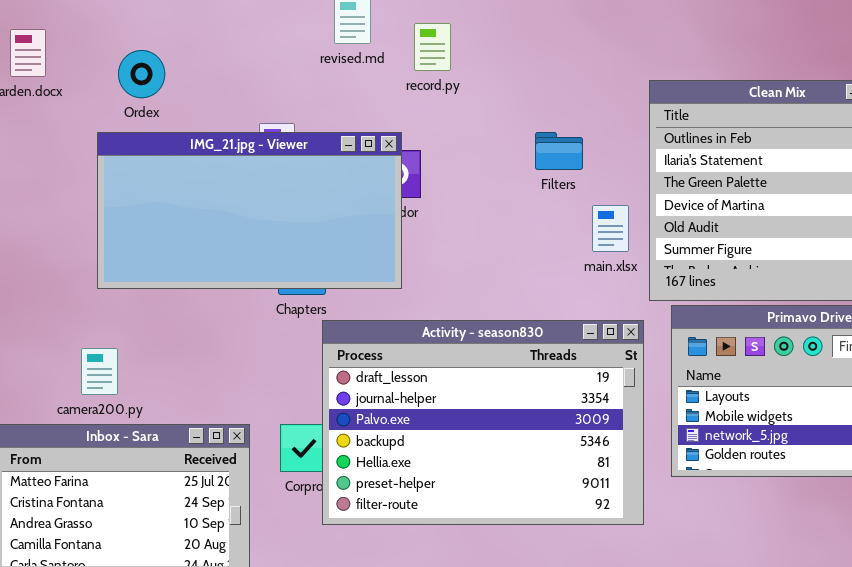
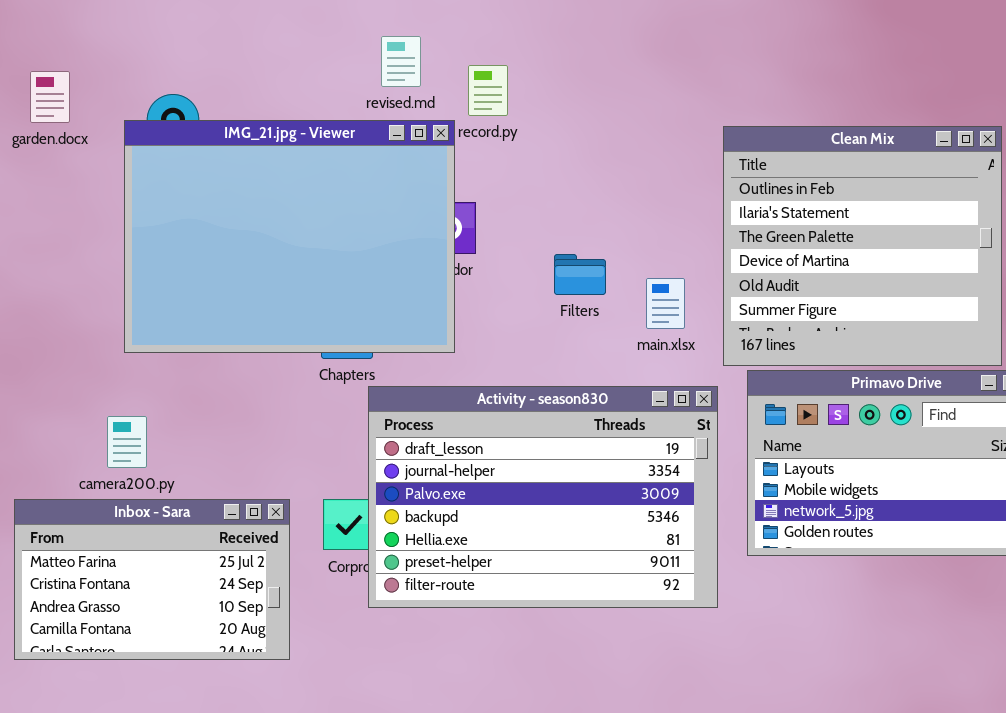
IMG_21.jpg - Viewer: [97,132,402,289] -> [124,120,455,353], resized
Filters: [535,132,583,170] -> [554,254,606,295], moved
main.xlsx: [592,205,629,252] -> [646,278,685,329], moved

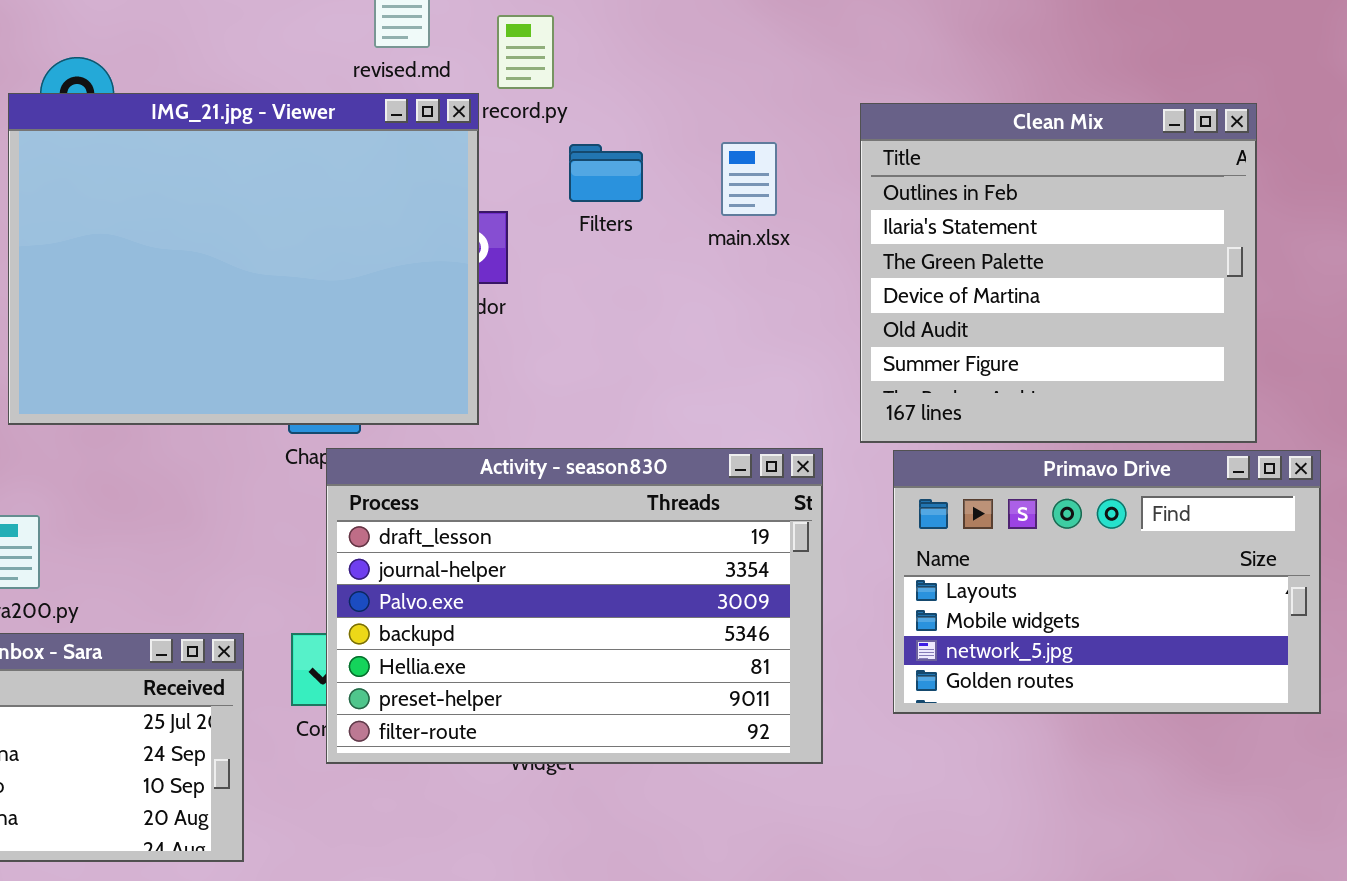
Filters: [554,254,606,295] -> [569,144,643,202], moved
main.xlsx: [646,278,685,329] -> [721,142,777,216], moved
Activity - season830: [368,386,718,608] -> [326,448,823,764], moved

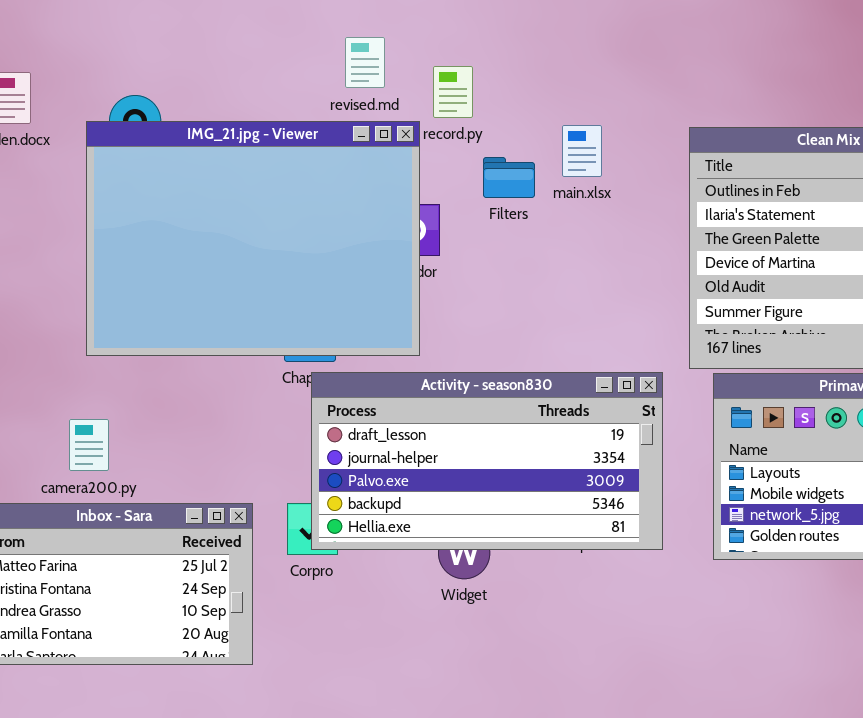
main.xlsx: [721,142,777,216] -> [562,125,602,177], moved
Activity - season830: [326,448,823,764] -> [311,372,663,550], resized

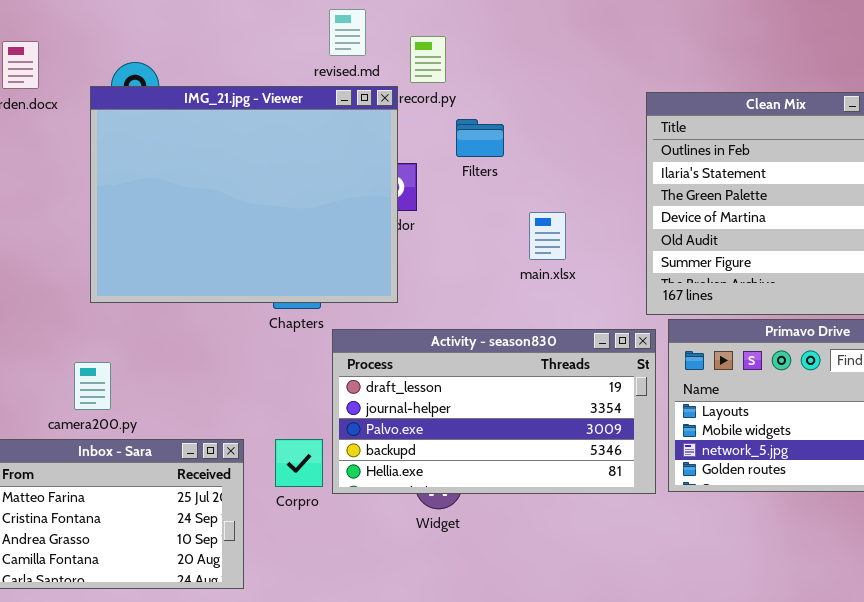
main.xlsx: [562,125,602,177] -> [529,212,566,260], moved
Activity - season830: [311,372,663,550] -> [332,329,656,494], moved

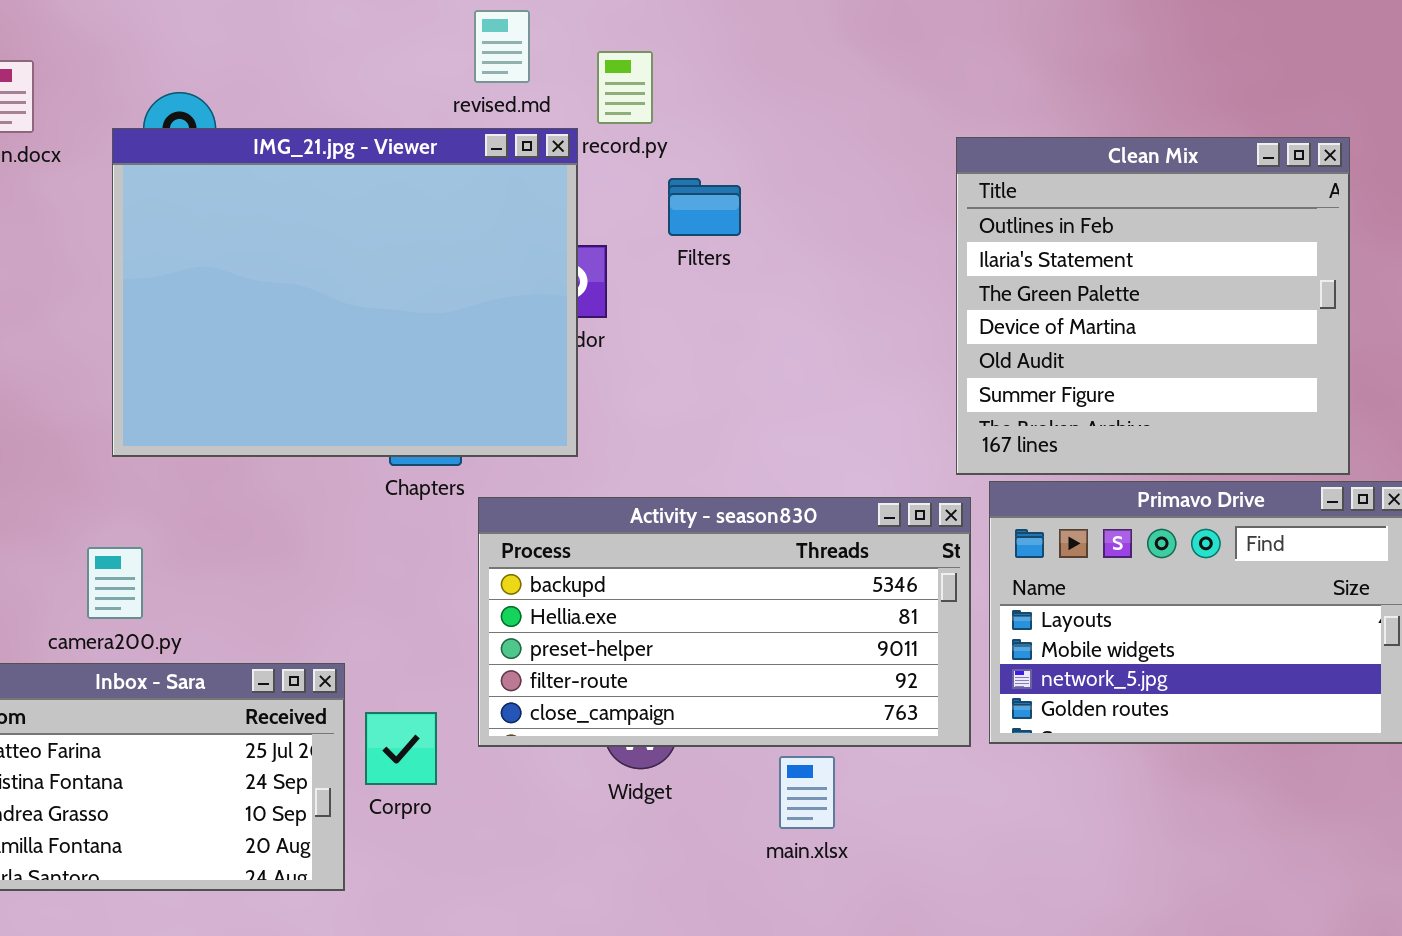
main.xlsx: [529,212,566,260] -> [779,756,835,829], moved
Activity - season830: [332,329,656,494] -> [478,497,971,747], scrolled down 3 rows
Corpro: [275,439,323,487] -> [365,712,437,785], moved

